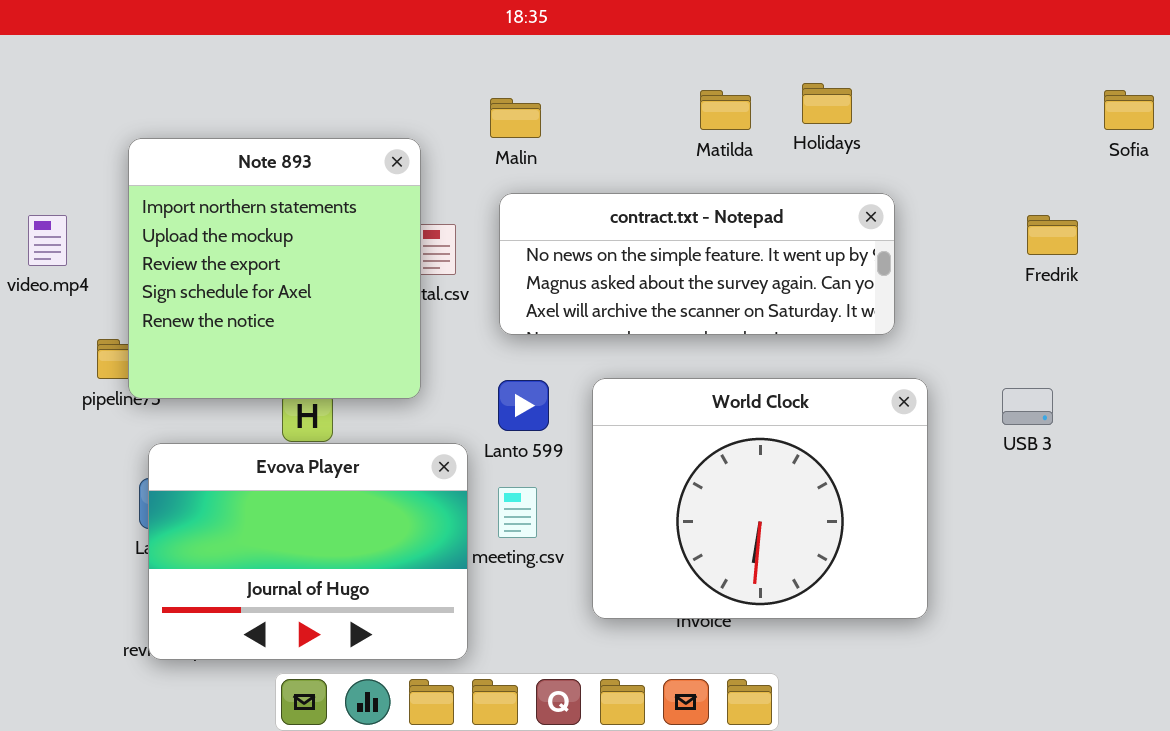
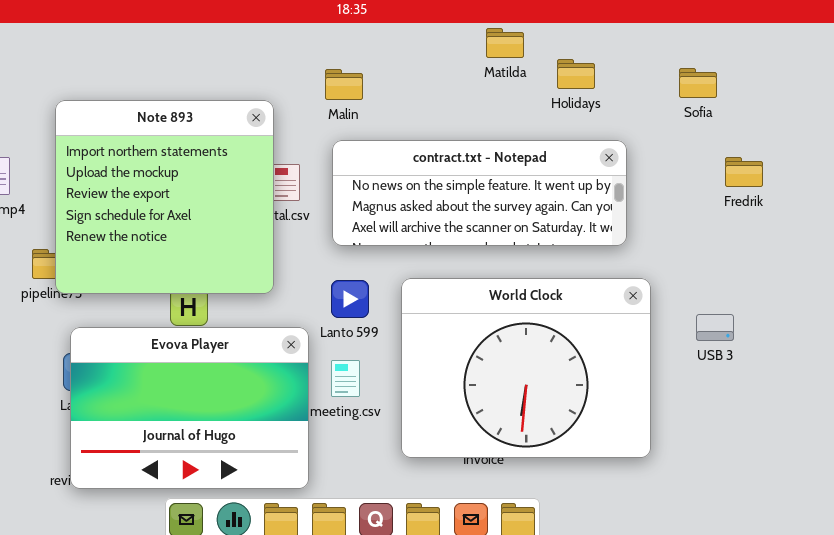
Matilda: [700,90,751,130] -> [486,28,524,58], moved
Sofia: [1104,90,1154,130] -> [679,68,717,98], moved
USB 3: [1002,388,1053,425] -> [696,314,734,341], moved

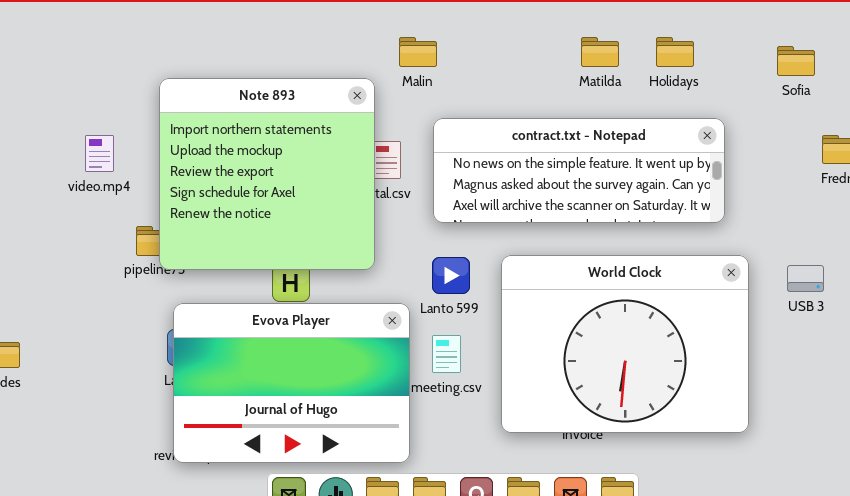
Matilda: [486,28,524,58] -> [581,37,619,67], moved
Malin: [325,69,363,100] -> [399,37,437,67], moved
USB 3: [696,314,734,341] -> [787,265,824,292], moved

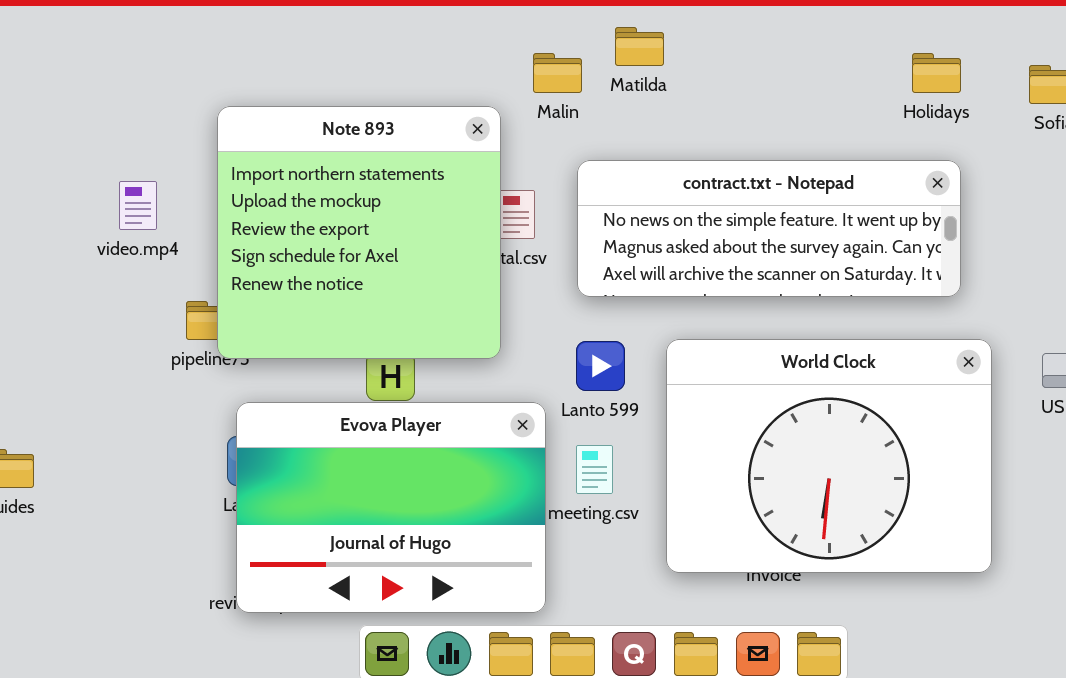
Matilda: [581,37,619,67] -> [615,27,664,66], moved
Holidays: [656,37,694,67] -> [912,53,961,93], moved

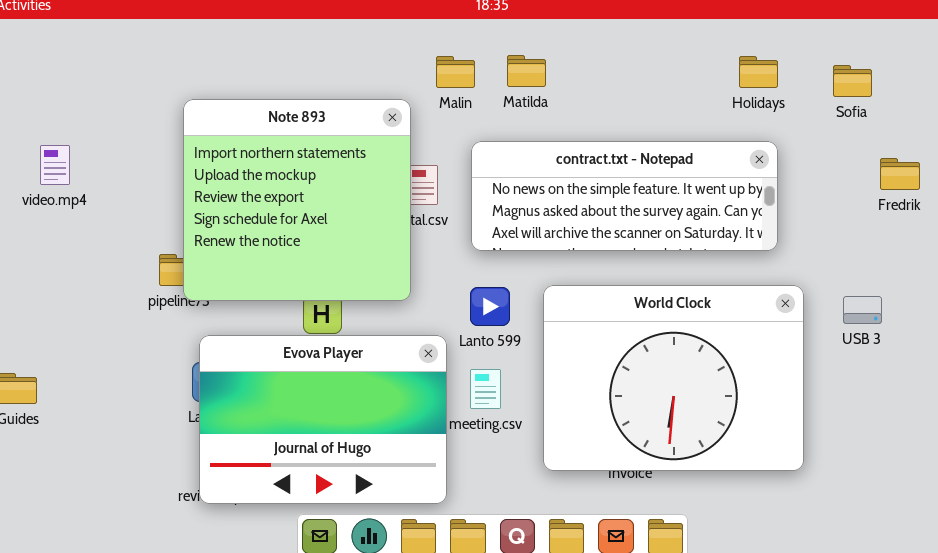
Matilda: [615,27,664,66] -> [507,55,546,87], moved
video.mp4: [119,181,157,230] -> [40,145,70,185], moved

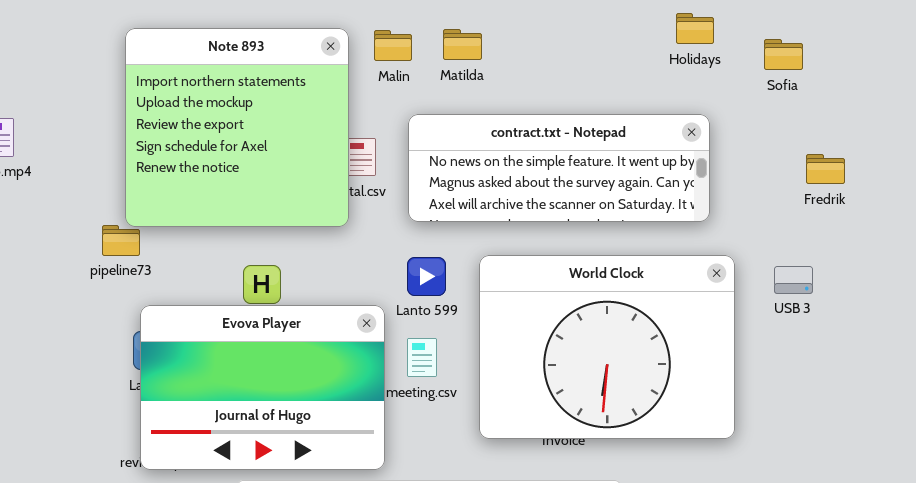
Holidays: [739,56,778,88] -> [676,13,714,44], moved
Note 893: [183,99,411,301] -> [125,28,349,227], moved
Fredrik: [880,158,920,190] -> [806,154,845,184], moved

